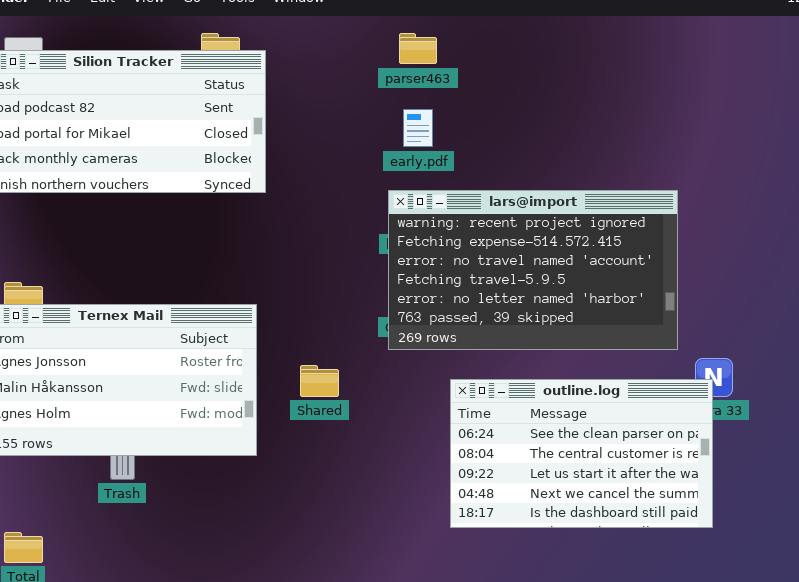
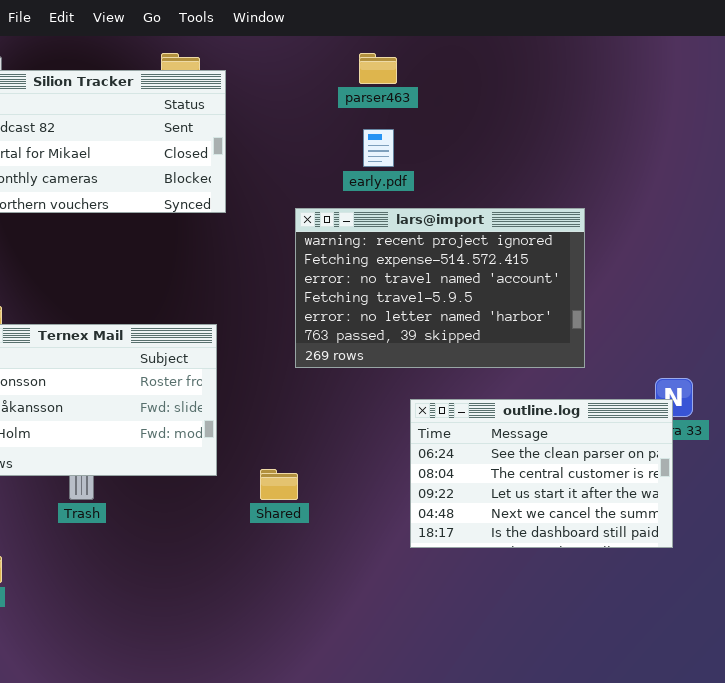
lars@import: [388,190,678,350] -> [295,208,585,368], moved
Shared: [300,365,339,397] -> [260,469,298,500], moved

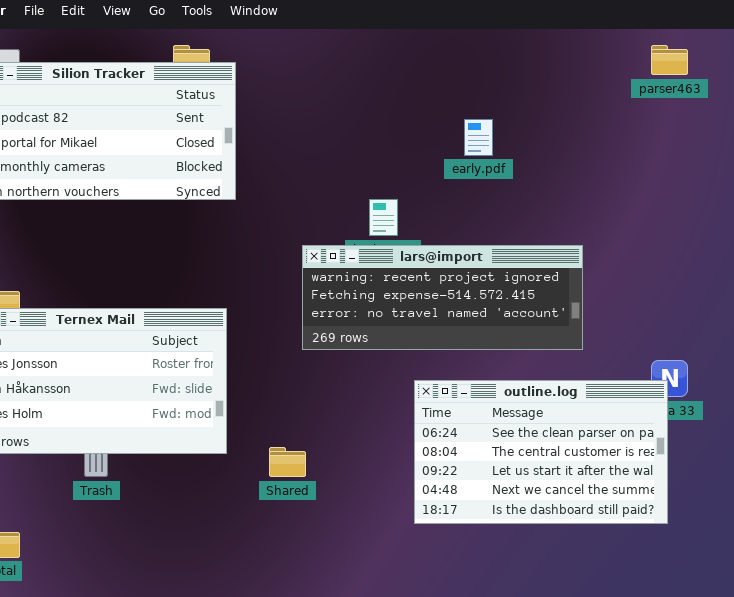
parser463: [359,53,397,84] -> [651,45,688,75], moved
early.pdf: [363,129,394,167] -> [464,119,493,156], moved
lars@import: [295,208,585,368] -> [302,245,583,350], resized

